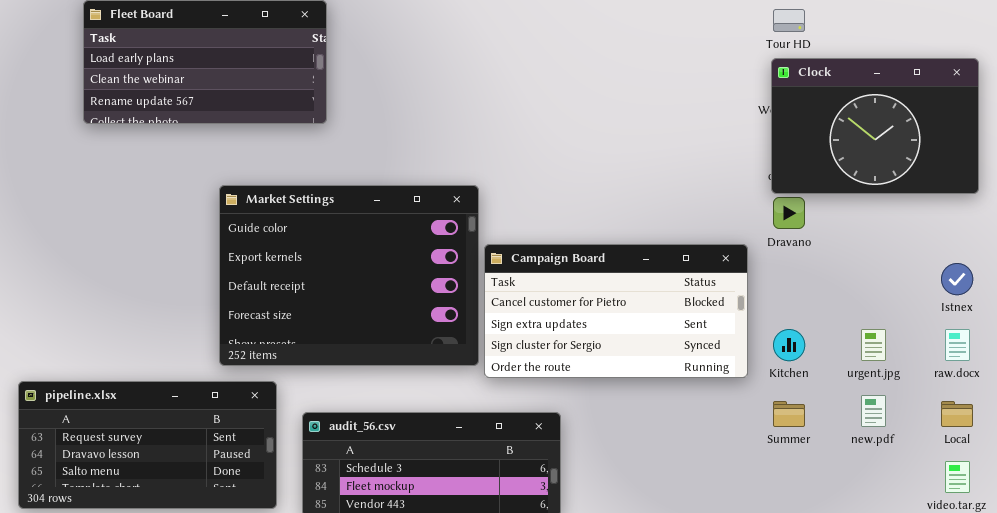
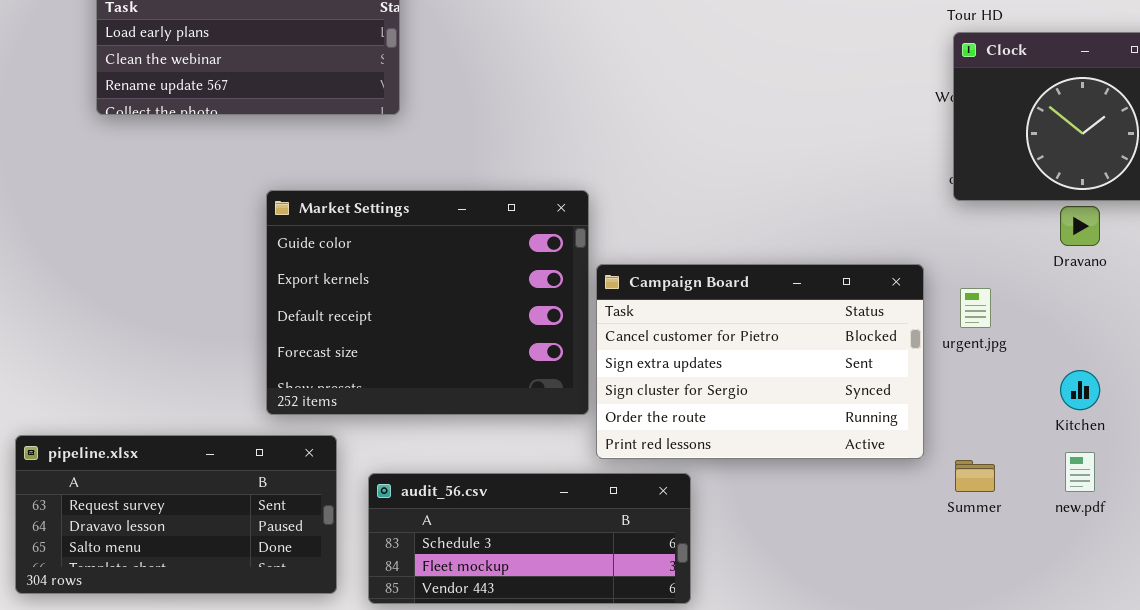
Dravano: [773,197,805,229] -> [1060,206,1100,246], moved
Campaign Board: [484,244,748,378] -> [596,264,924,459], resized
Kitchen: [773,329,805,361] -> [1060,370,1100,410], moved
urgent.jpg: [861,329,886,361] -> [960,288,991,328], moved

